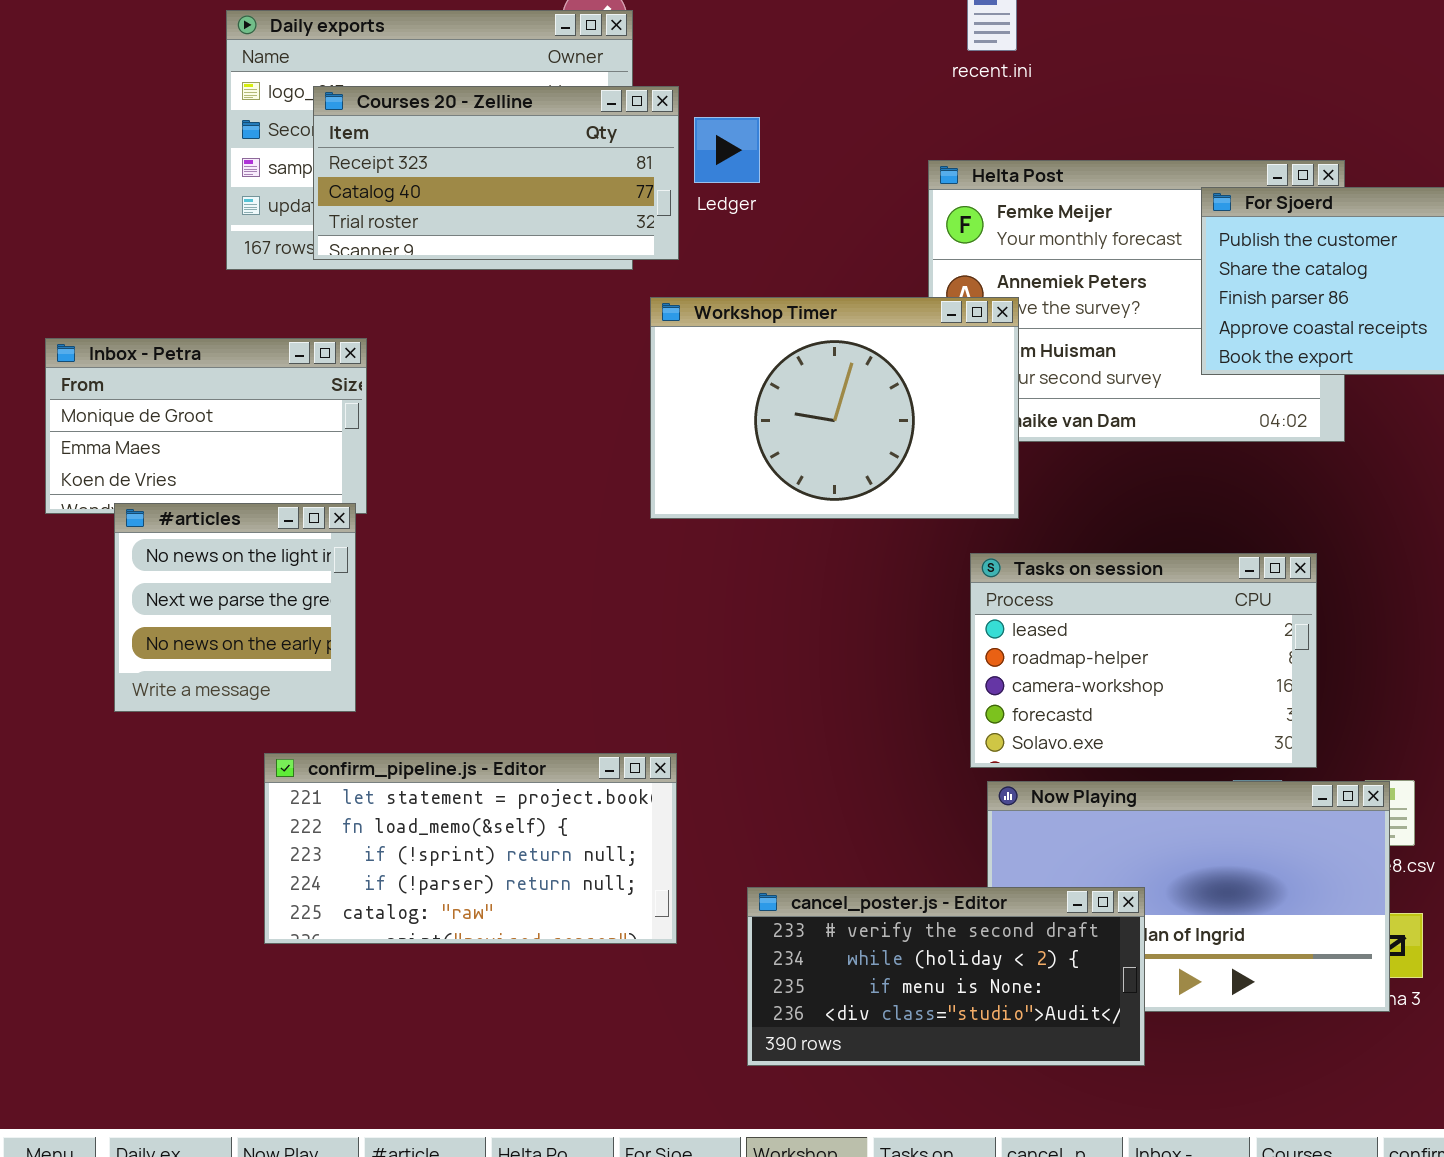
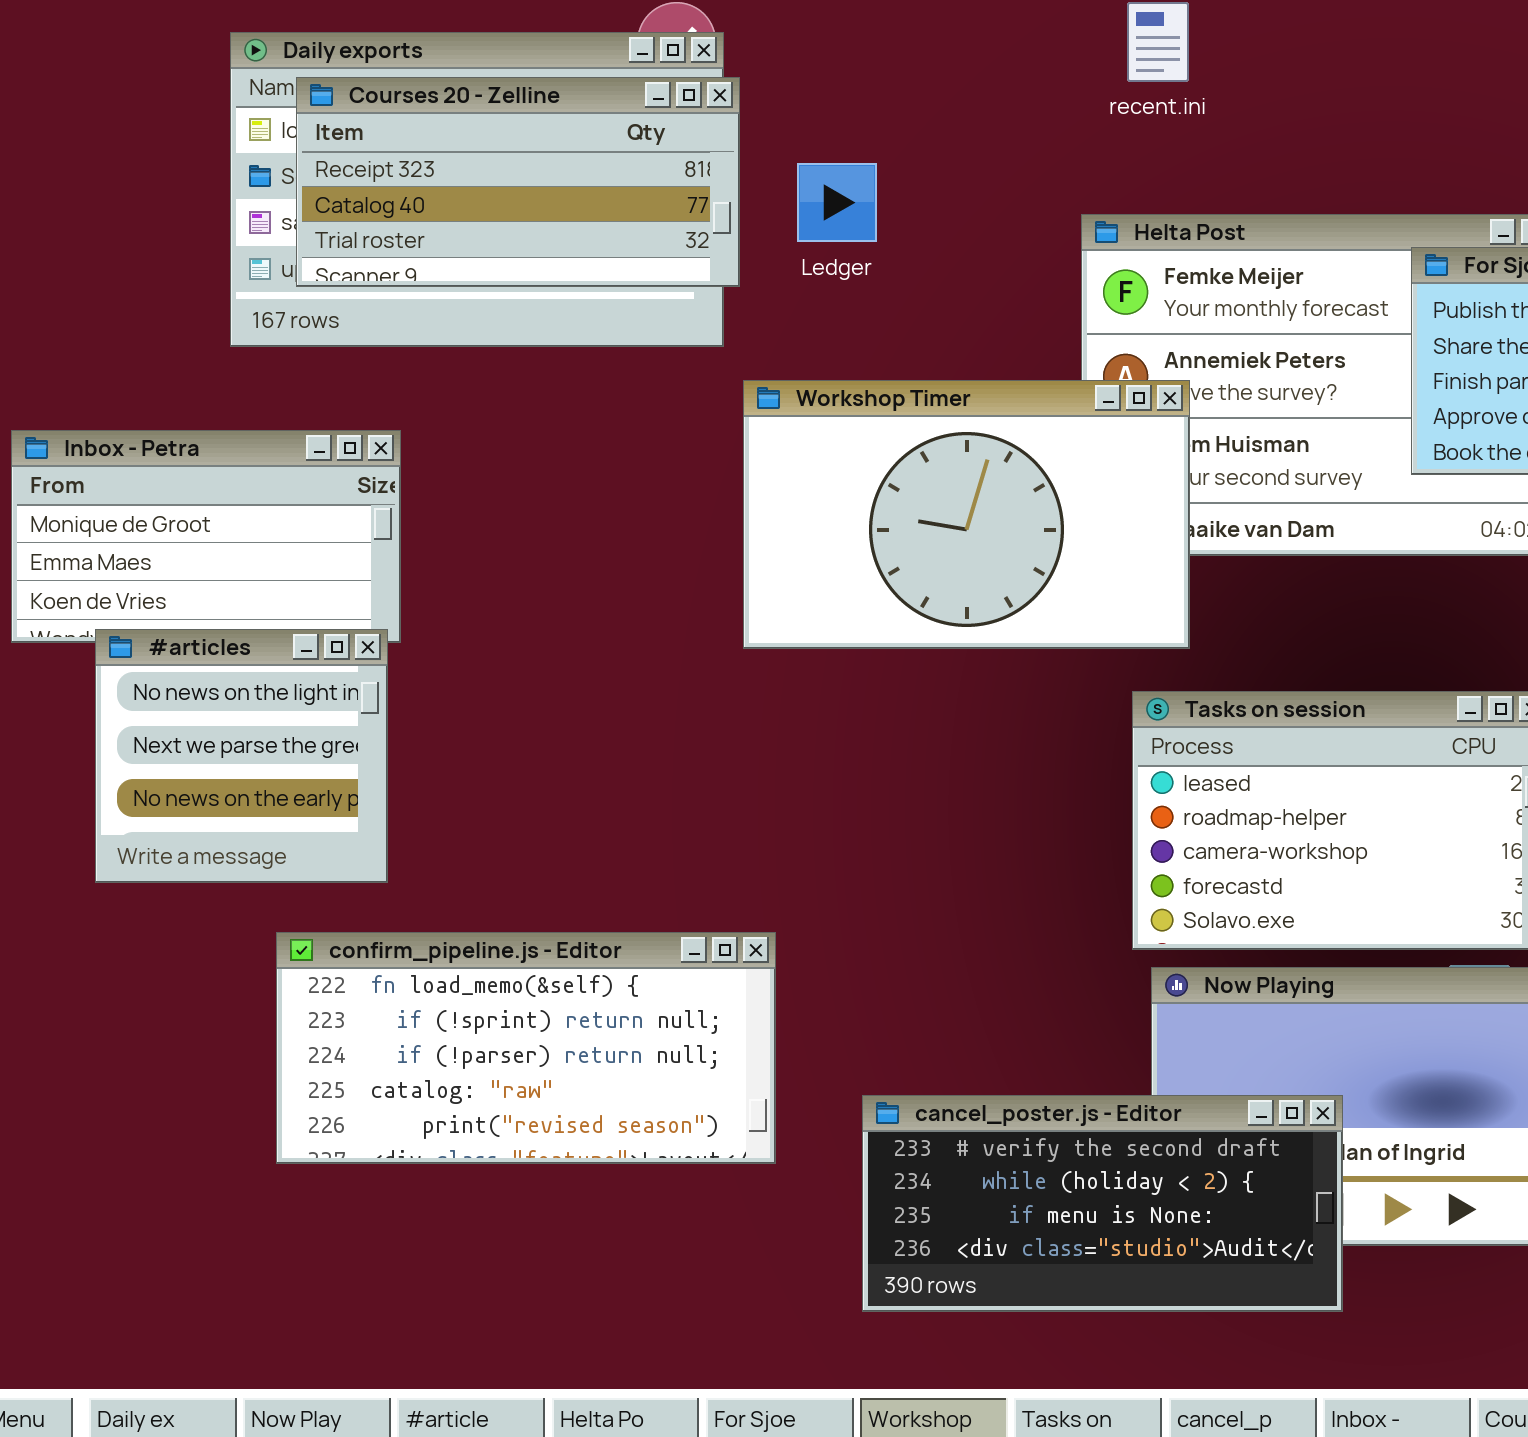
Courses 20 - Zelline: [313,86,679,260] -> [296,77,740,287], moved
confirm_pipeline.js - Editor: [264,753,677,944] -> [276,932,776,1164], scrolled down 1 row

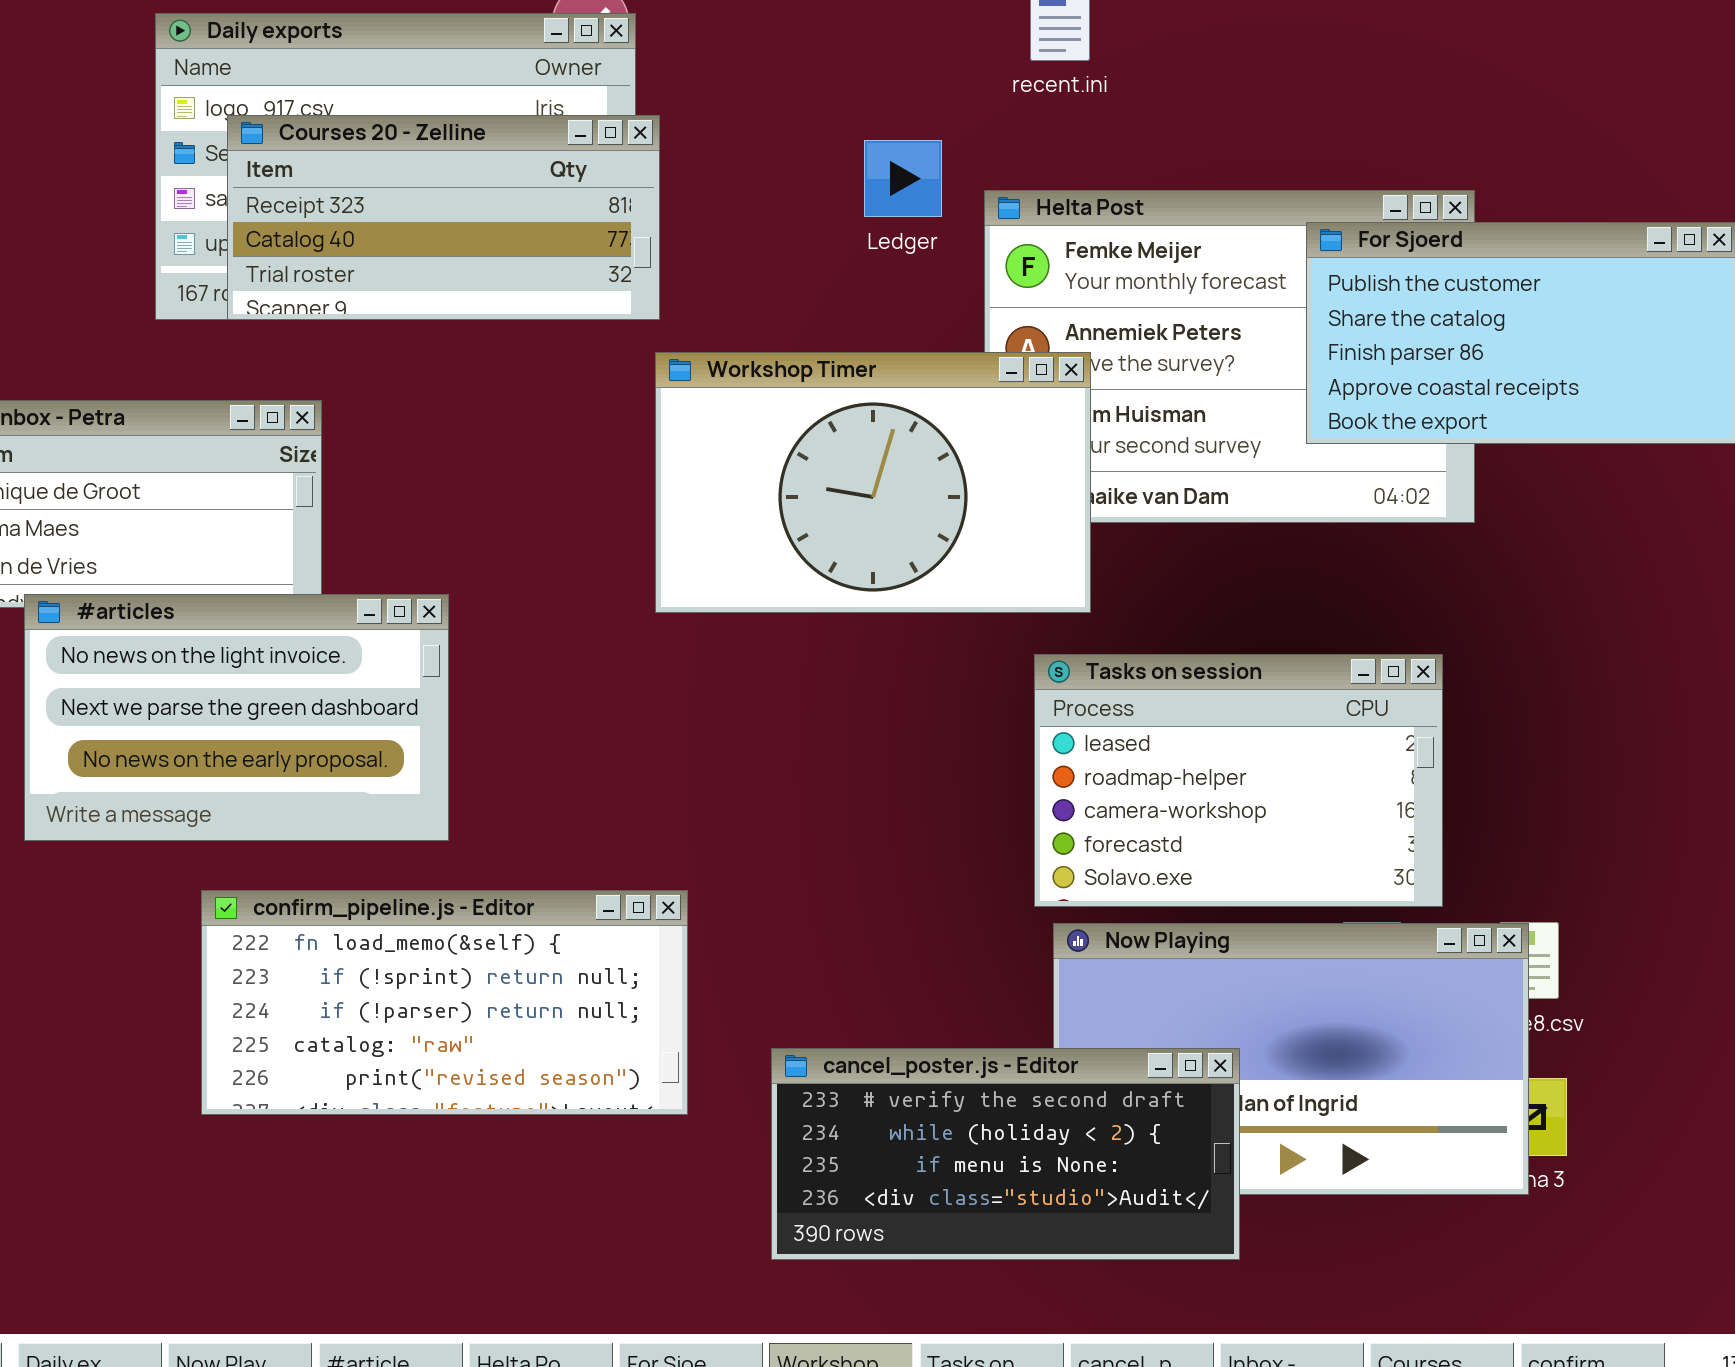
Courses 20 - Zelline: [296,77,740,287] -> [227,115,660,320], moved
Ledger: [797,163,877,242] -> [864,140,942,217], moved
#articles: [95,629,388,883] -> [24,594,449,841], resized

